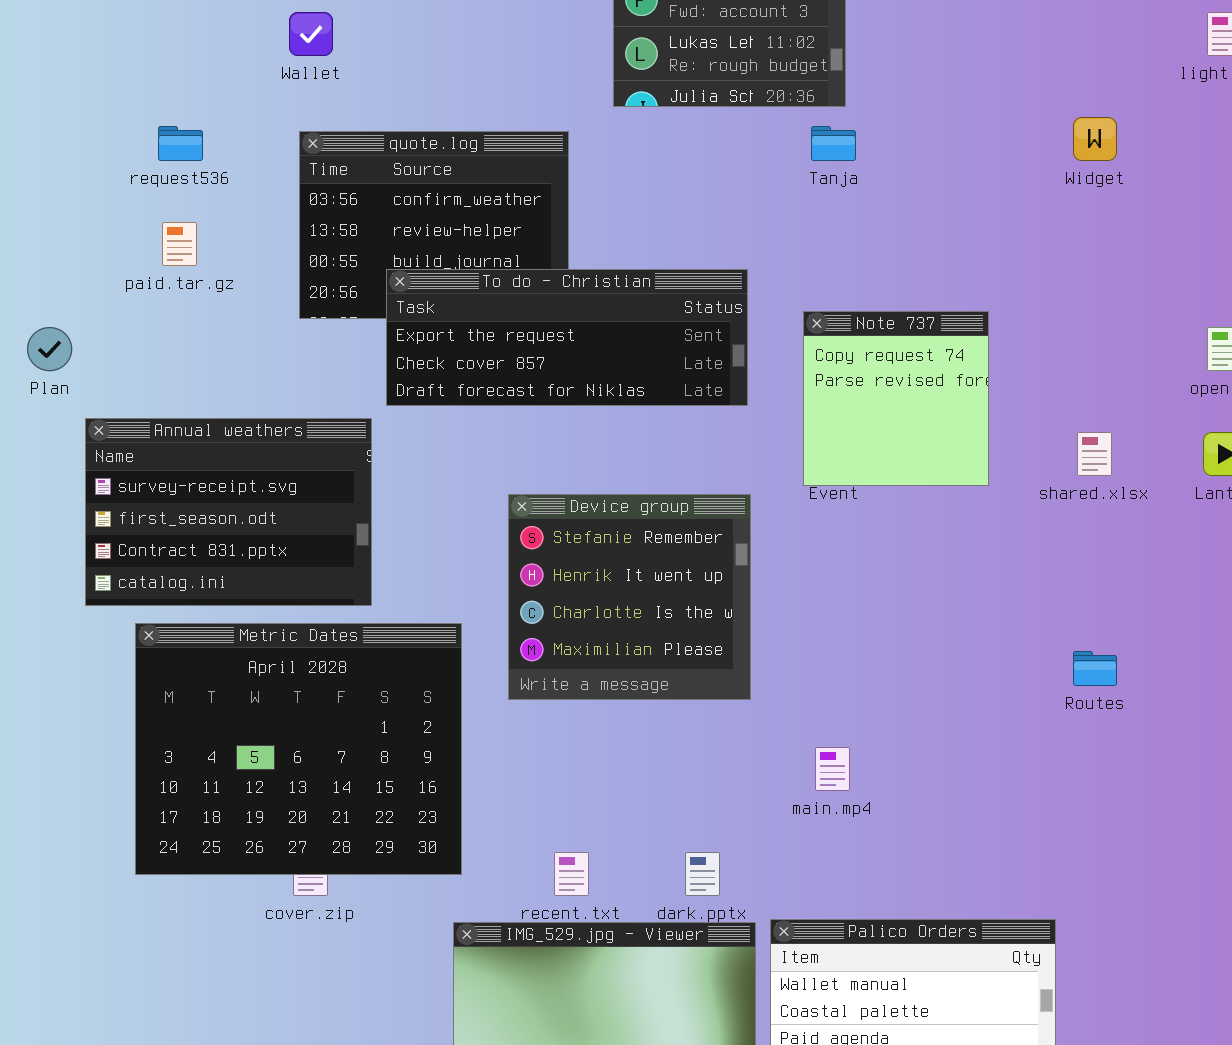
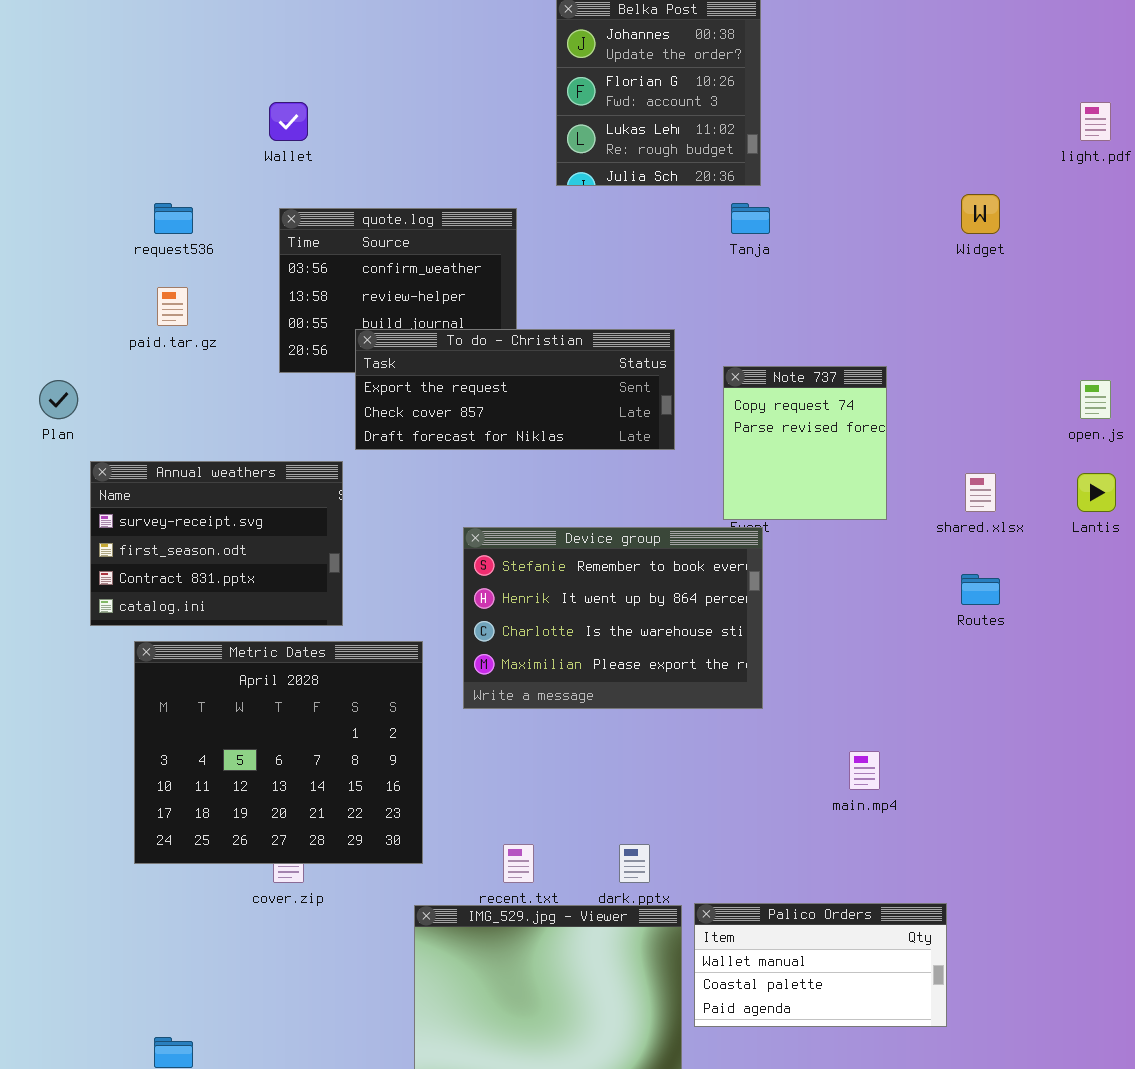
Device group: [508,494,751,700] -> [463,527,763,709], resized
Routes: [1073,651,1117,686] -> [961,574,1000,605], moved
main.mp4: [815,747,850,791] -> [849,751,880,790], moved

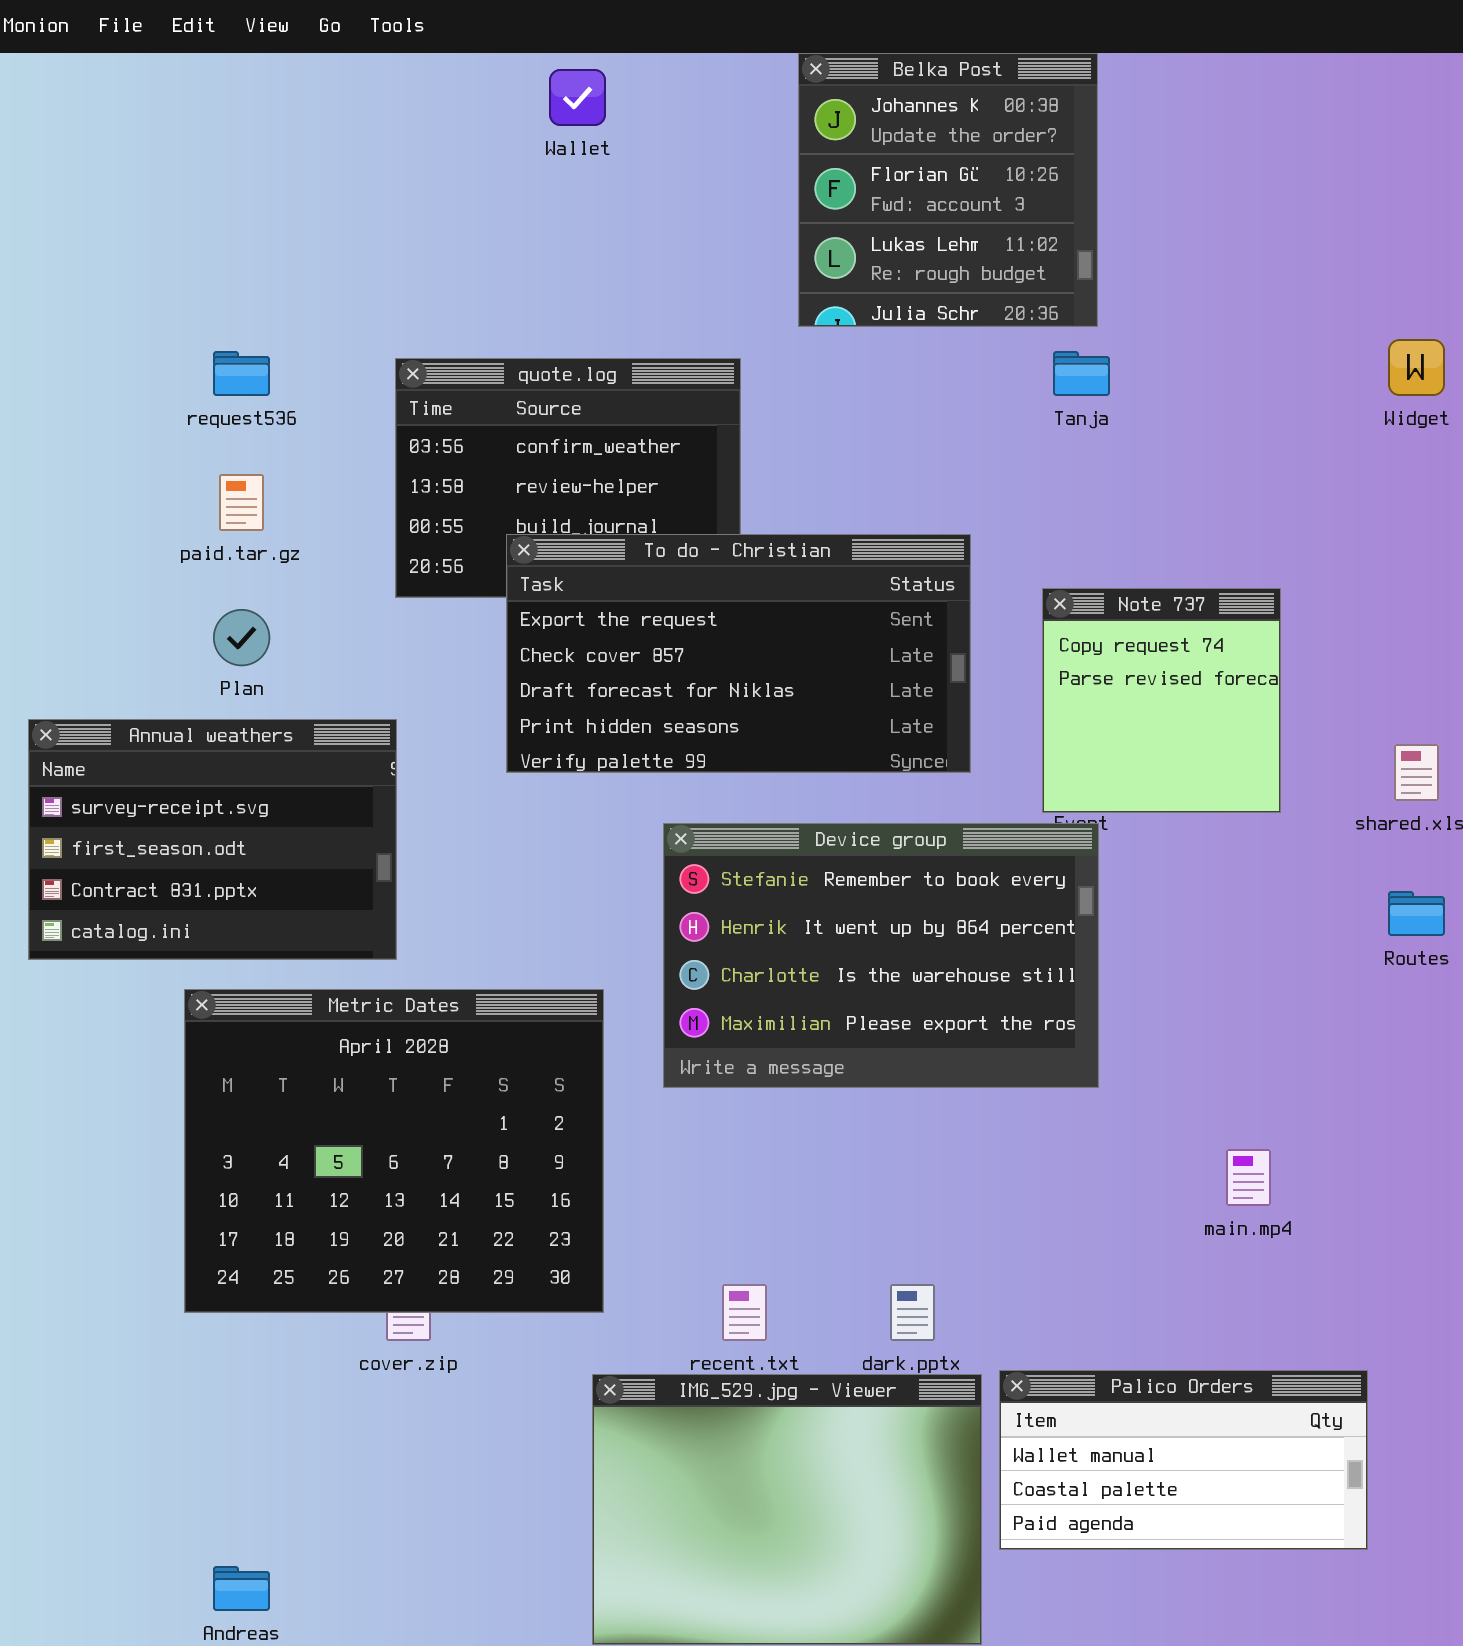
Wallet: [269,102,308,141] -> [549,69,606,126], moved
To do - Christian: [355,329,675,450] -> [506,534,971,773], resized
Plan: [39,380,78,419] -> [213,609,270,666], moved
Annual weathers: [90,461,343,626] -> [28,719,397,960], moved

